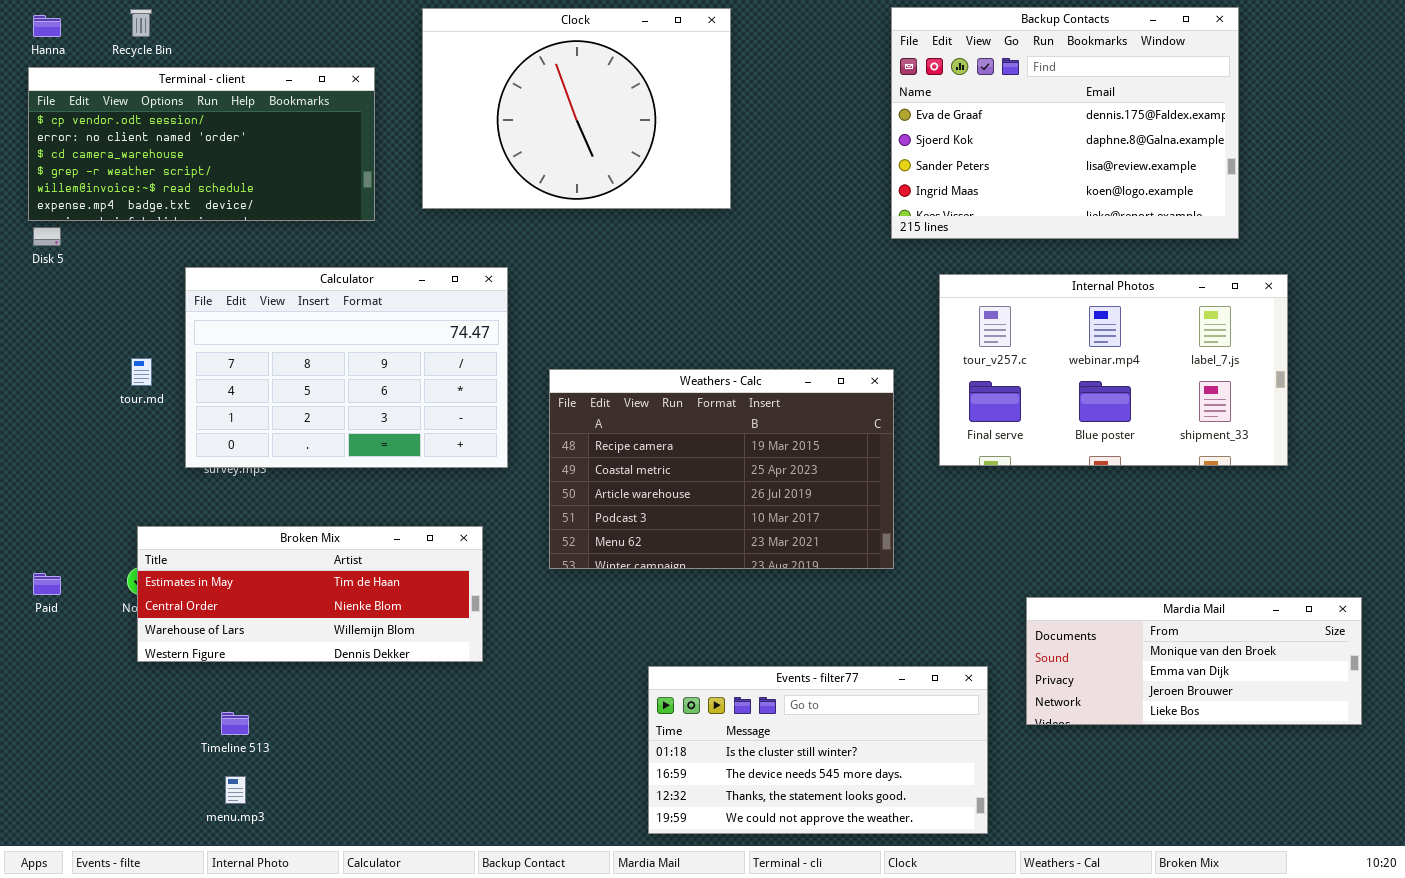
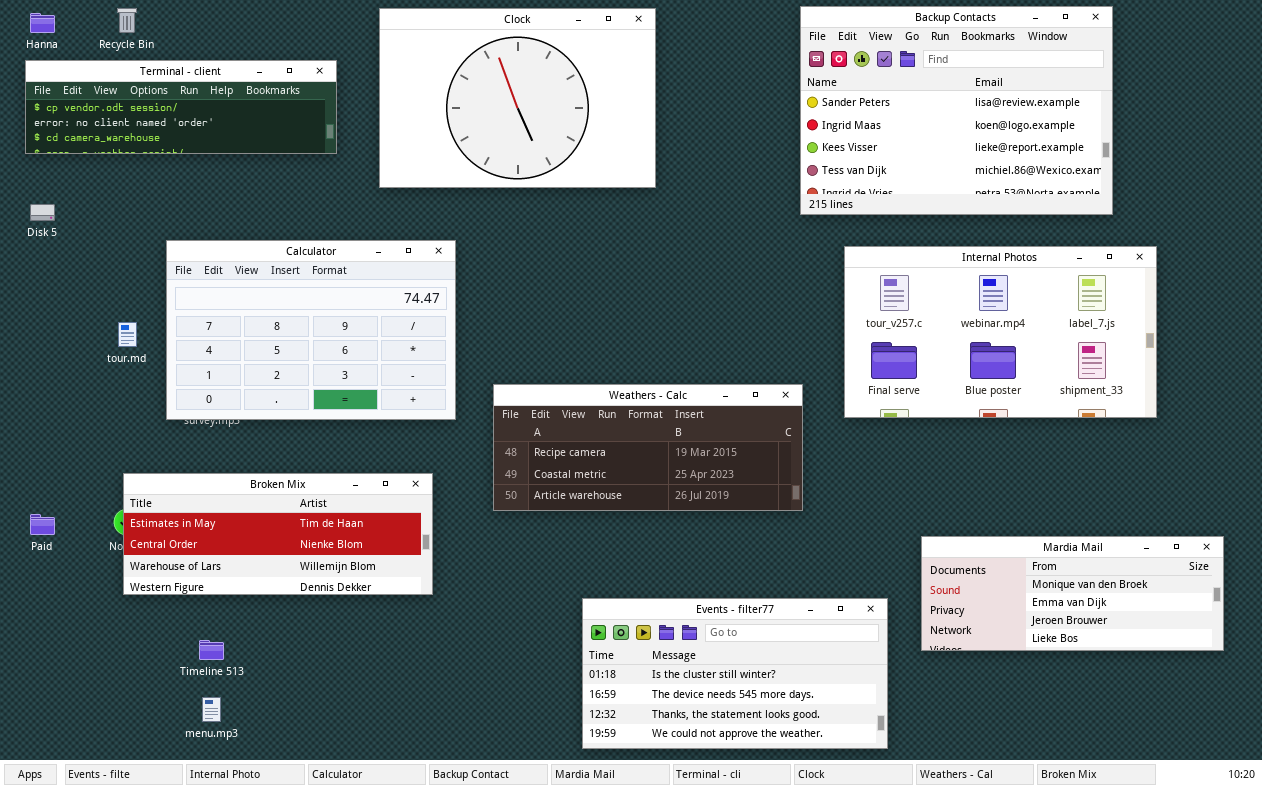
Backup Contacts: [891,7,1239,239] -> [800,6,1113,215], scrolled down 2 rows
Terminal - client: [28,67,375,221] -> [25,60,337,154], resized
Weathers - Calc: [549,369,894,569] -> [493,384,803,511], resized

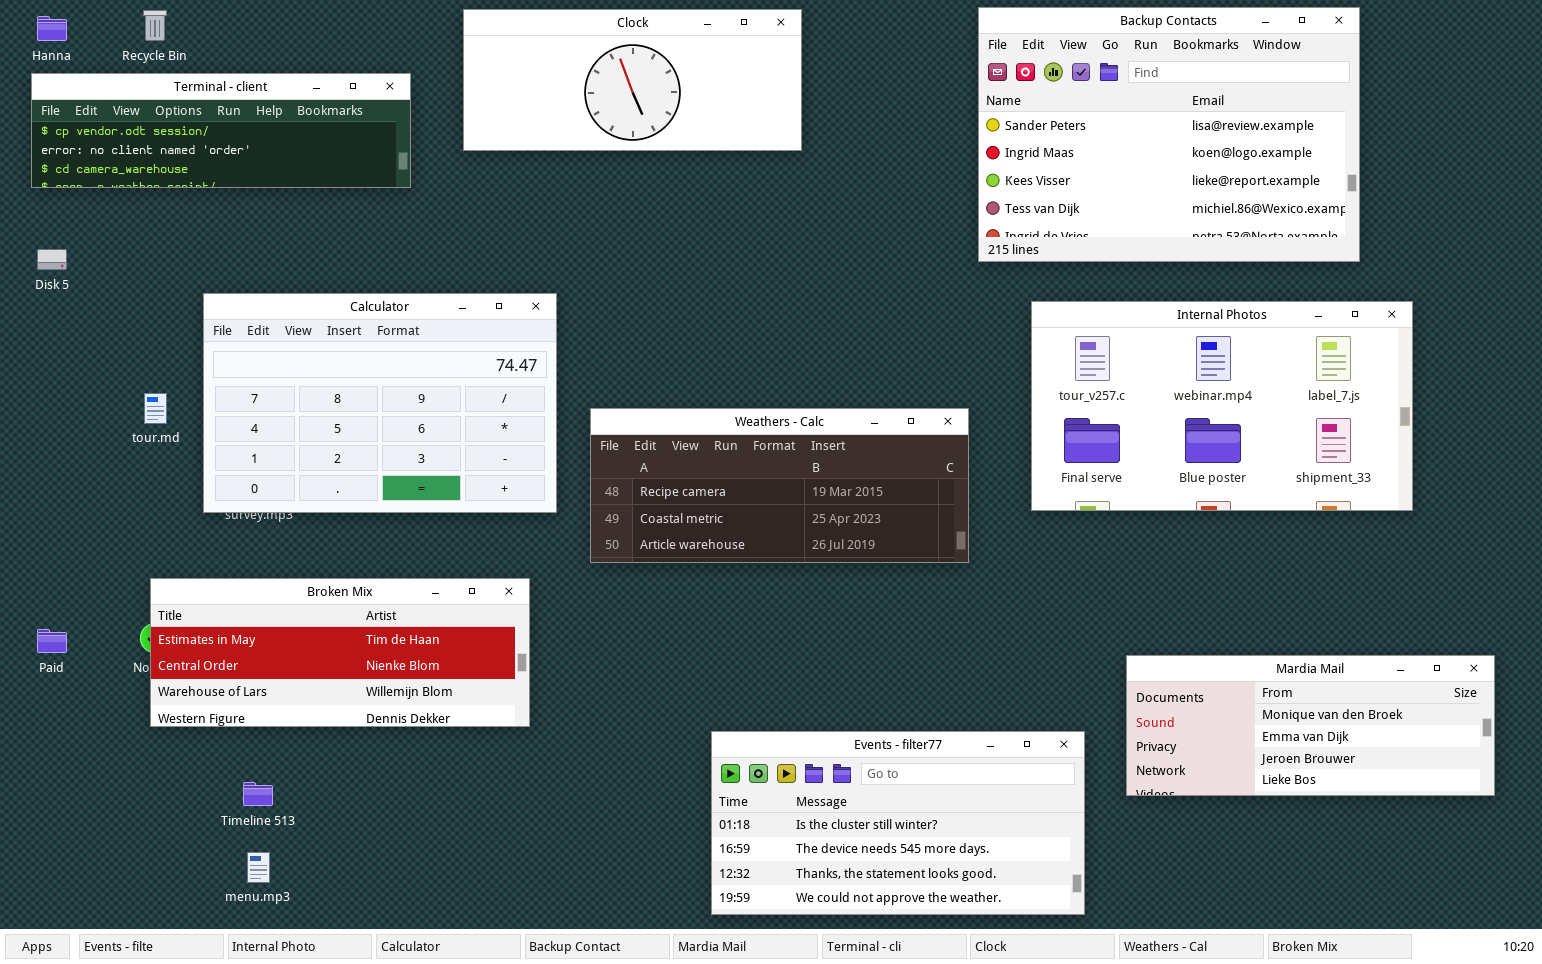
Clock: [379,8,656,188] -> [463,9,802,151], resized
Weathers - Calc: [493,384,803,511] -> [590,408,969,563], moved

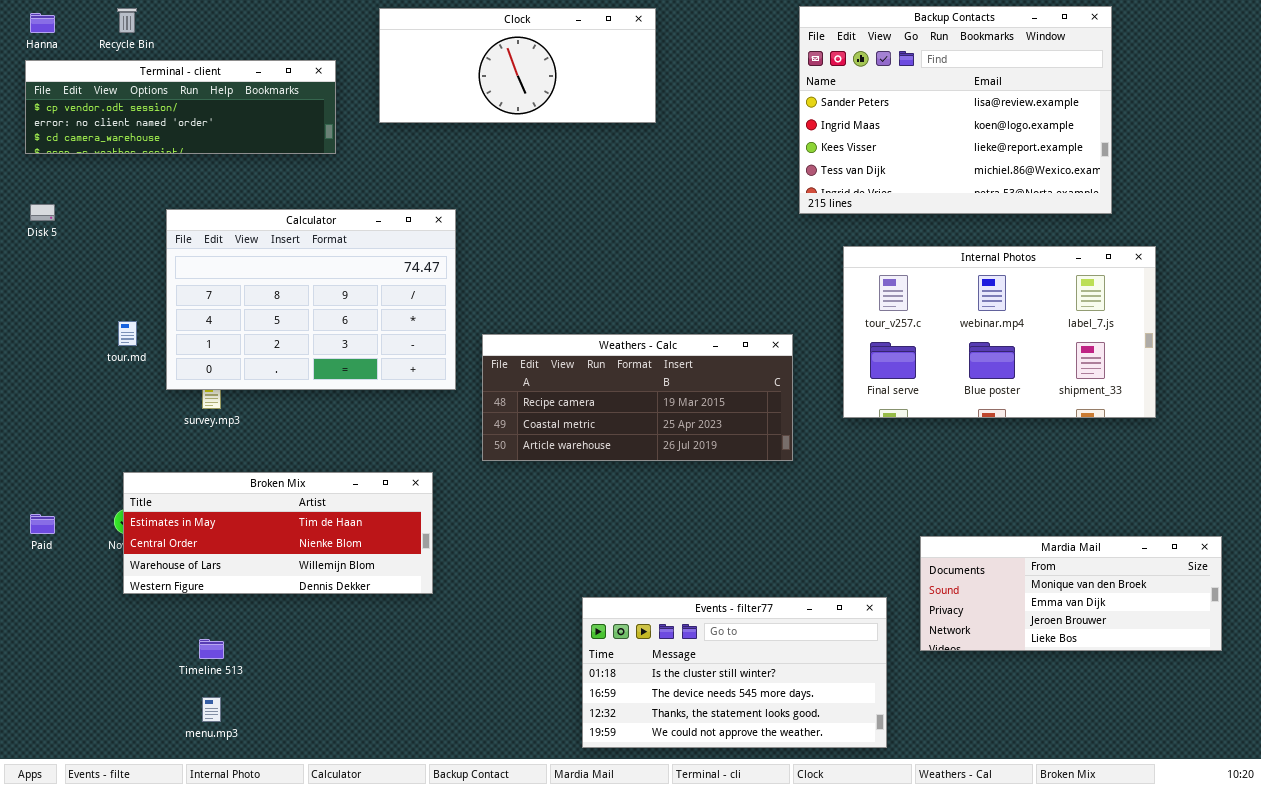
Calculator: [203,293,557,513] -> [166,209,456,390], moved

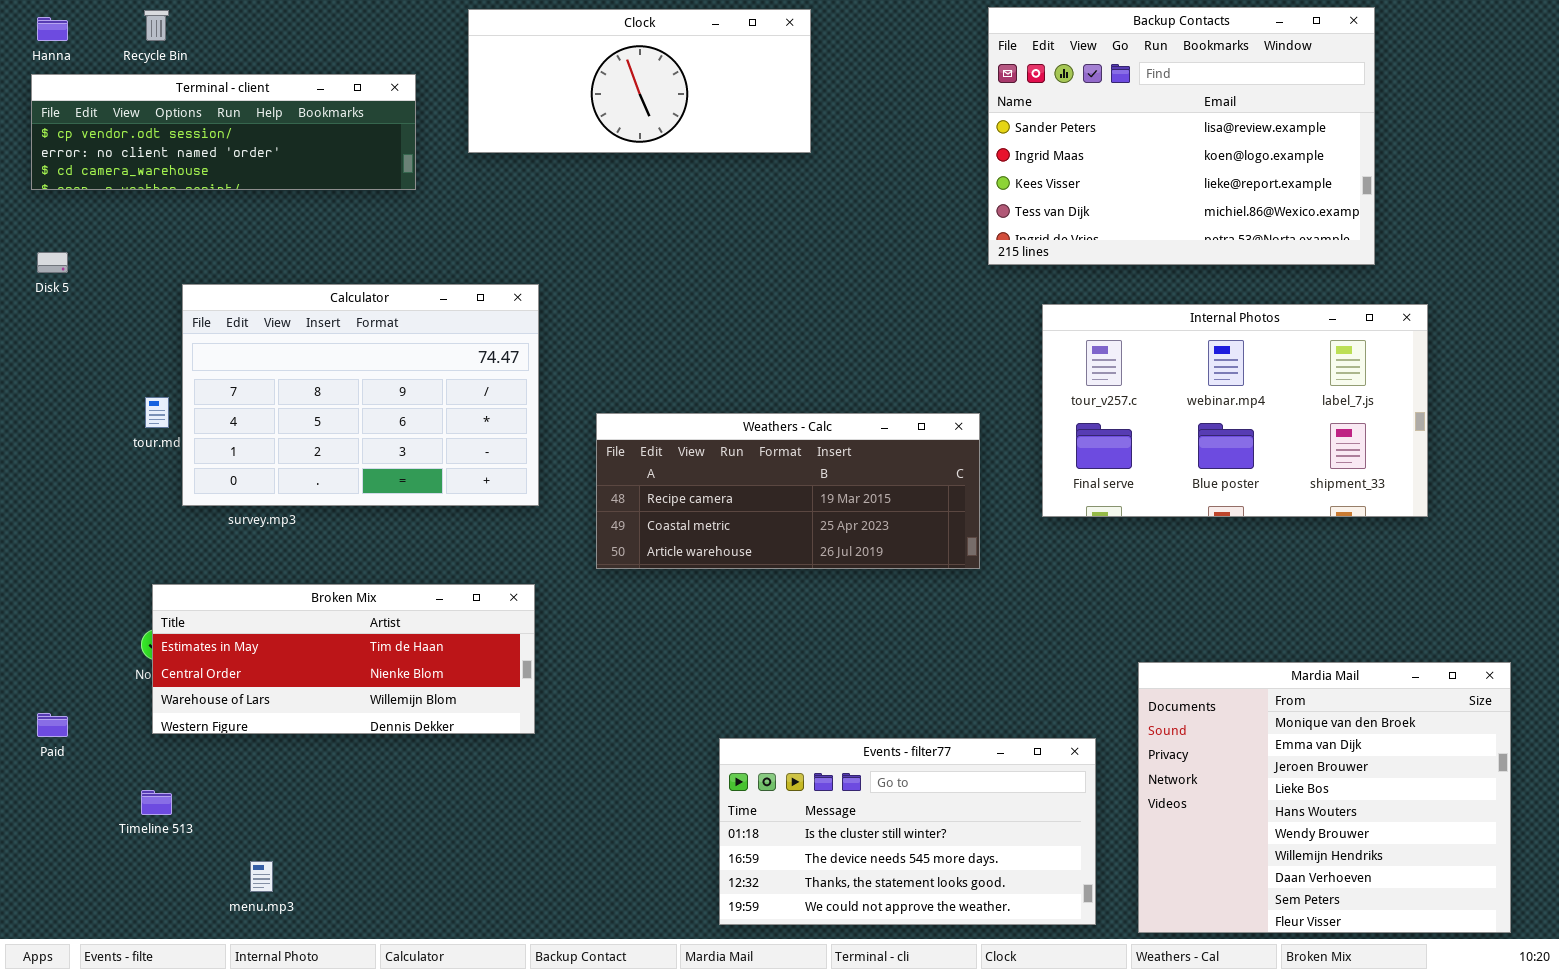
Calculator: [166,209,456,390] -> [182,284,539,506], moved
Paid: [30,514,55,534] -> [37,713,68,737], moved
Mardia Mail: [920,536,1222,651] -> [1138,662,1511,933], resized
Timeline 513: [199,639,224,659] -> [141,790,172,815], moved

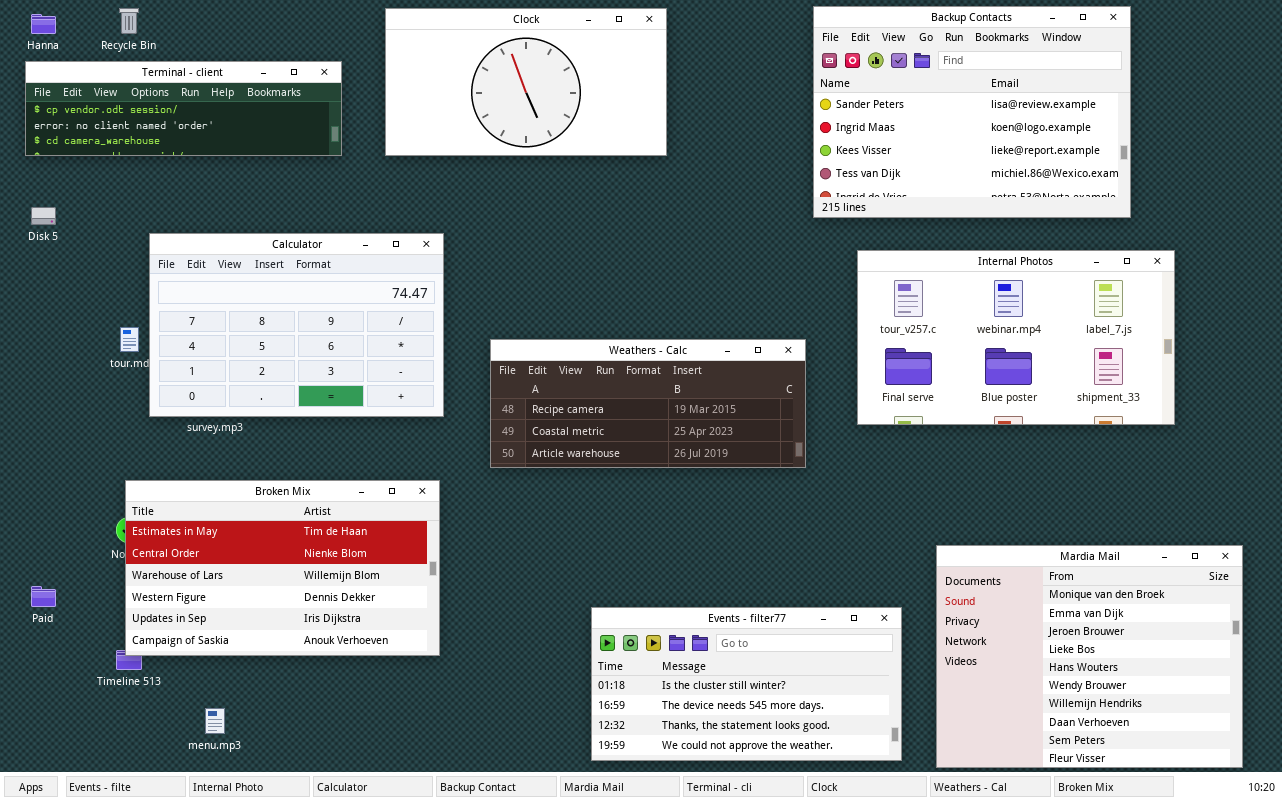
Clock: [468,9,811,153] -> [385,8,667,156], resized
Broken Mix: [152,584,535,734] -> [125,480,440,656], resized

